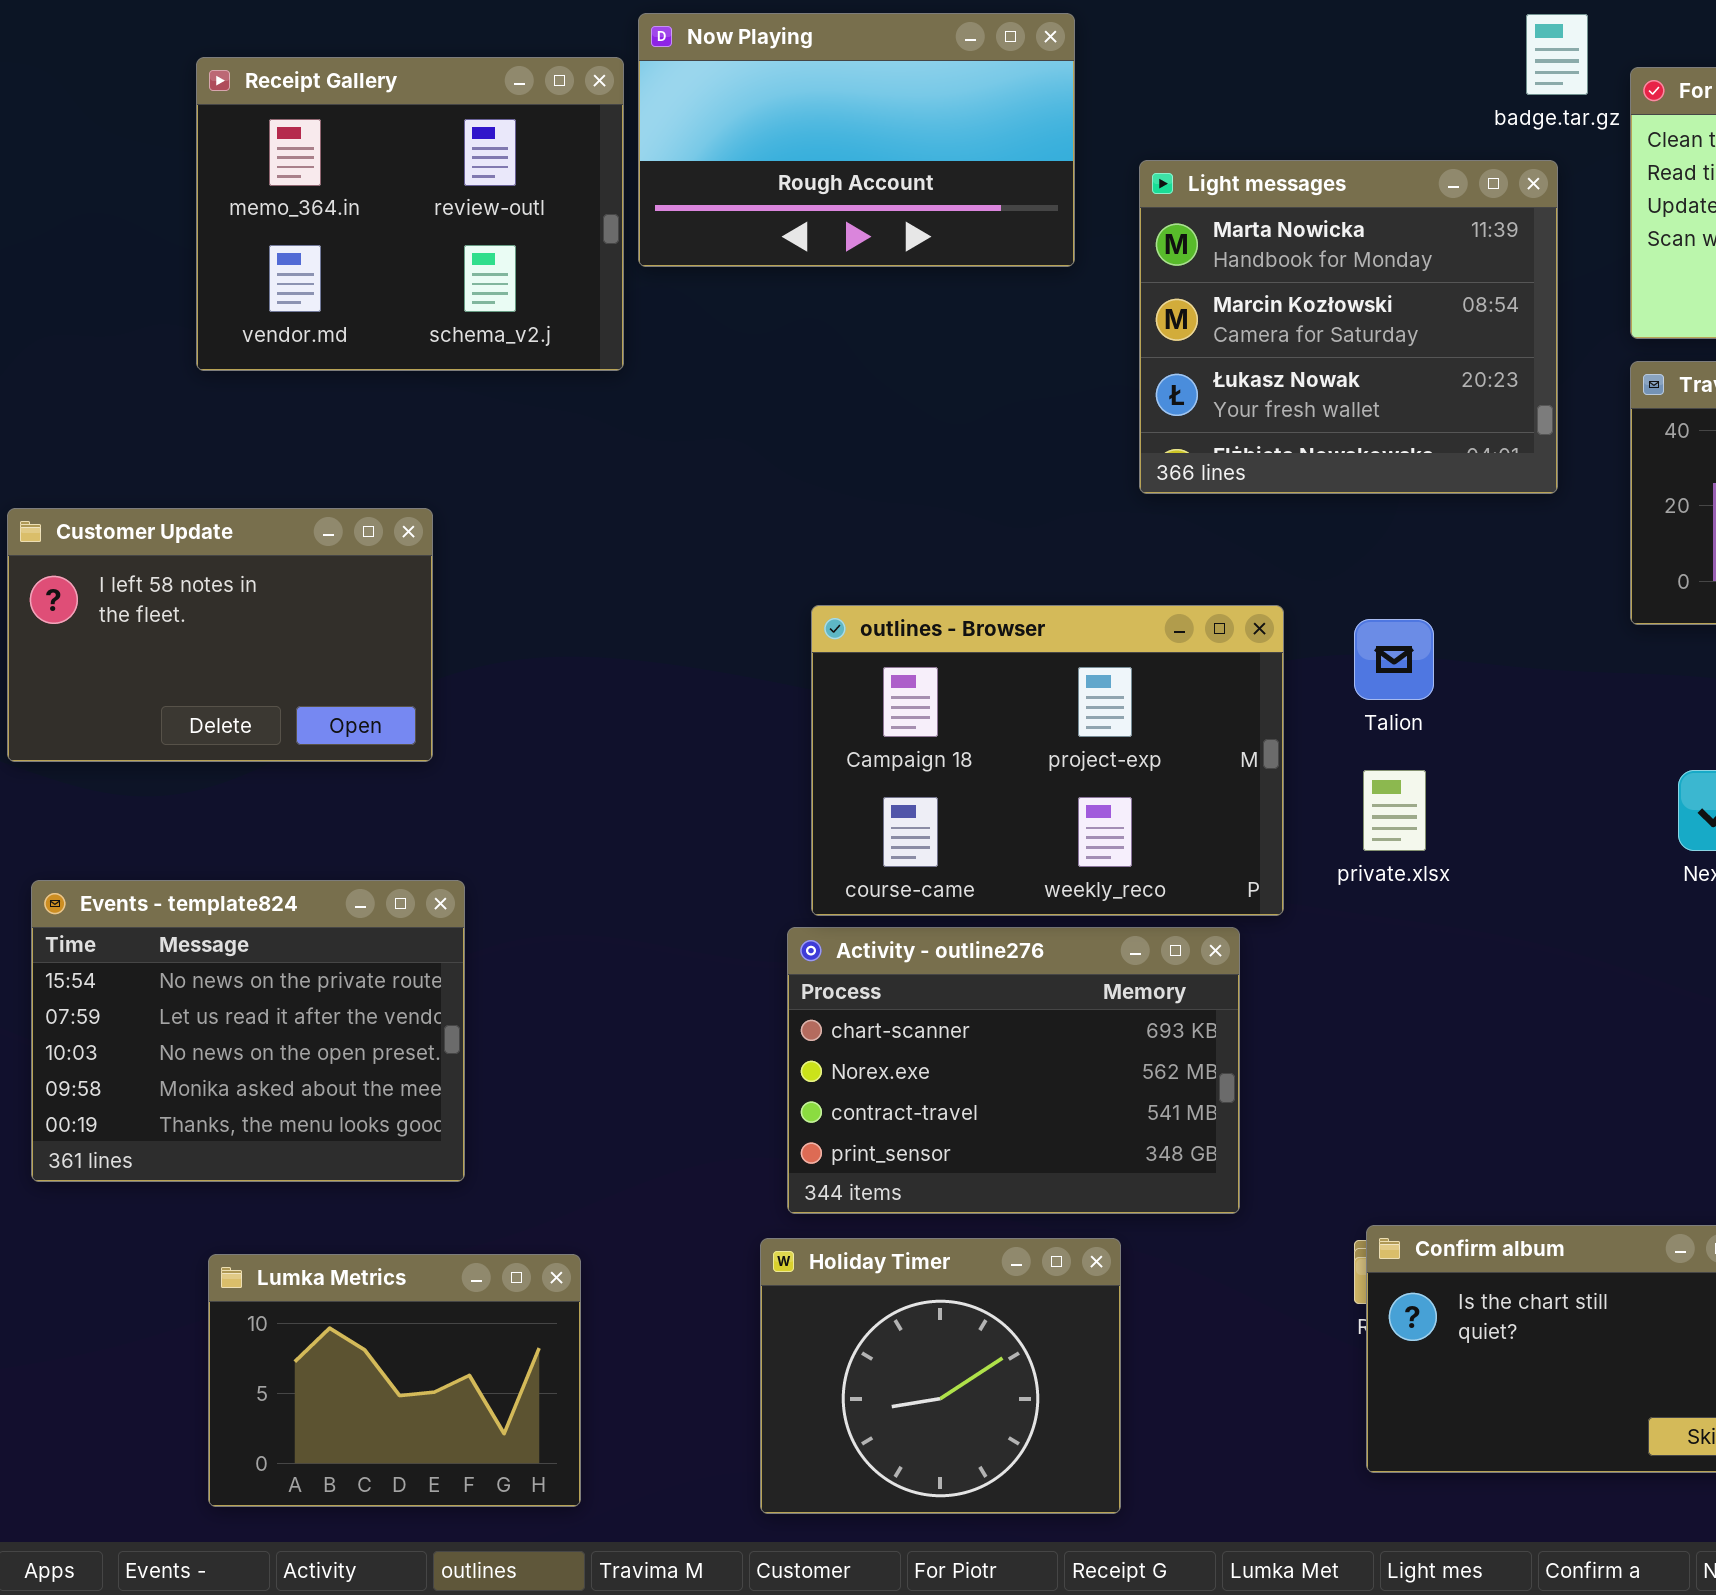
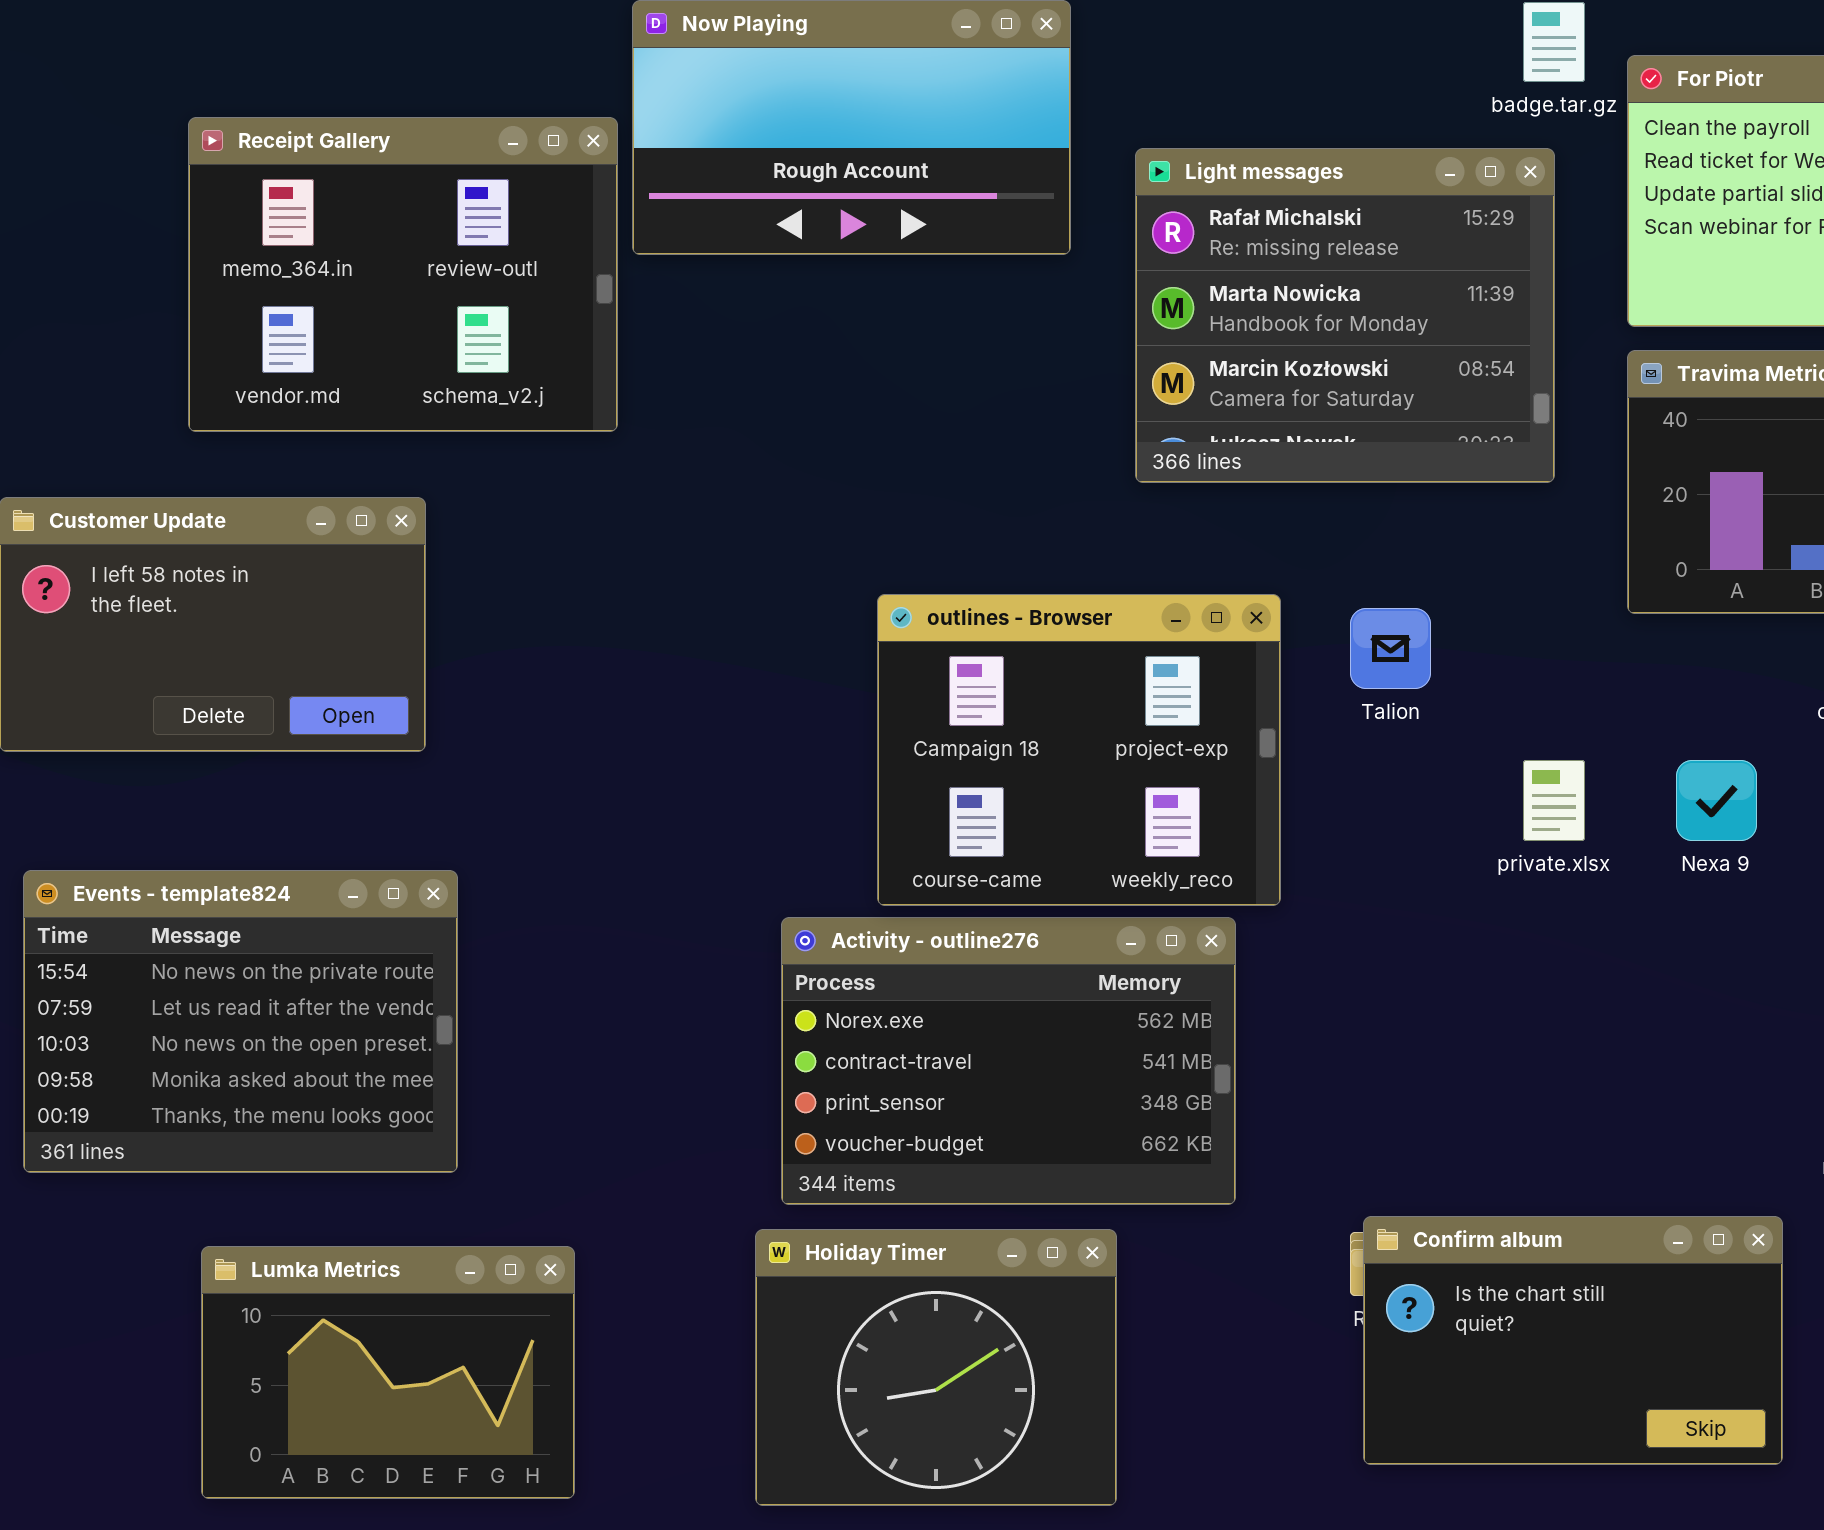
Receipt Gallery: [196,57,624,371] -> [188,117,618,432], moved
Light messages: [1139,160,1558,494] -> [1135,148,1555,483], scrolled up 1 row
outlines - Browser: [811,605,1284,916] -> [877,594,1281,906], resized
private.xlsx: [1363,770,1426,851] -> [1523,760,1585,841], moved
Activity - outline276: [787,927,1240,1214] -> [781,917,1236,1205], scrolled down 1 row

